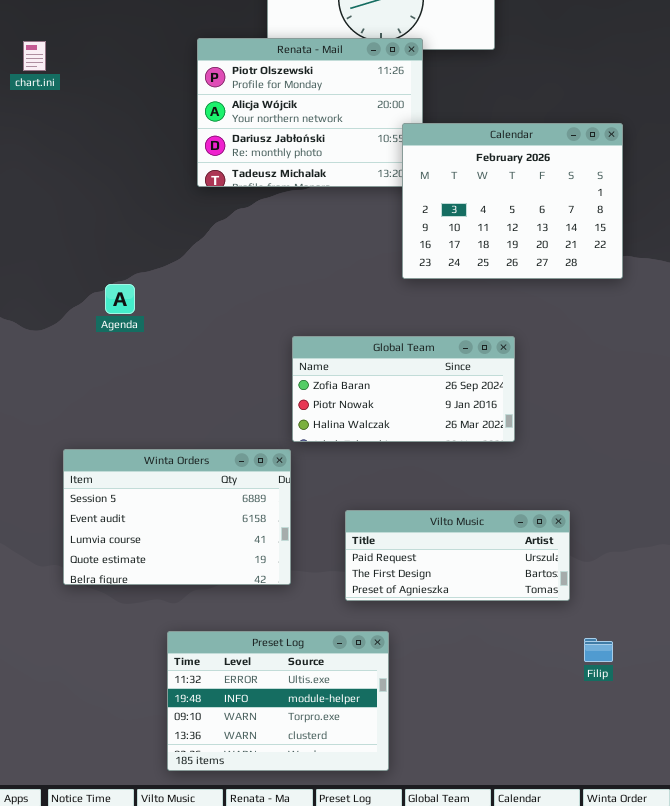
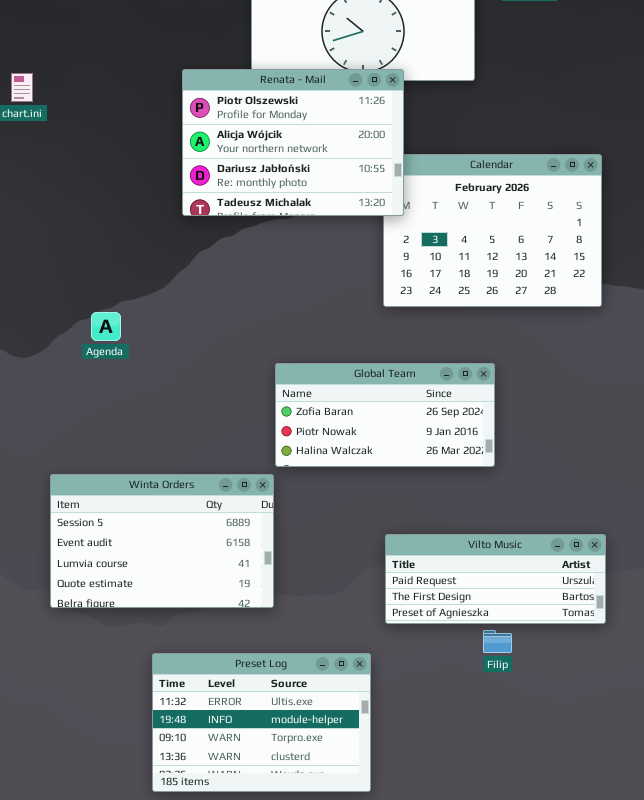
Renata - Mail: [197,38,423,187] -> [182,69,404,216], raised
Vilto Music: [345,510,570,601] -> [385,534,606,624], moved
Filip: [584,638,613,662] -> [483,630,512,653], moved

